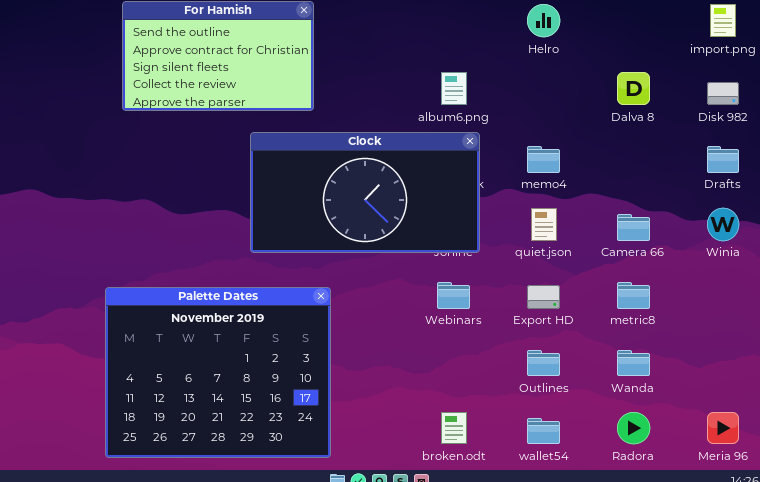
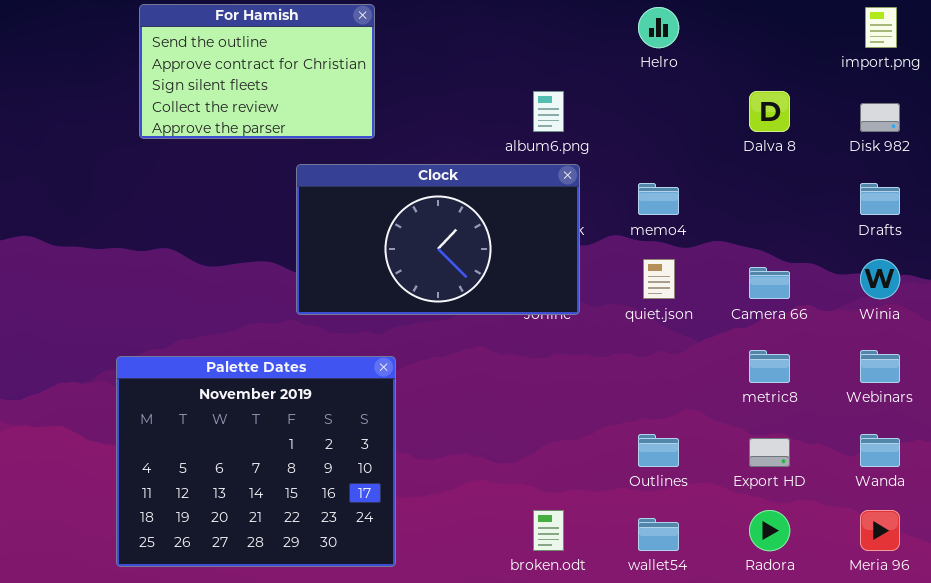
Webinars: [437,282,470,309] -> [860,350,900,383], moved
Export HD: [527,285,560,309] -> [749,438,790,467], moved
Wanda: [617,350,650,376] -> [860,434,900,467], moved

